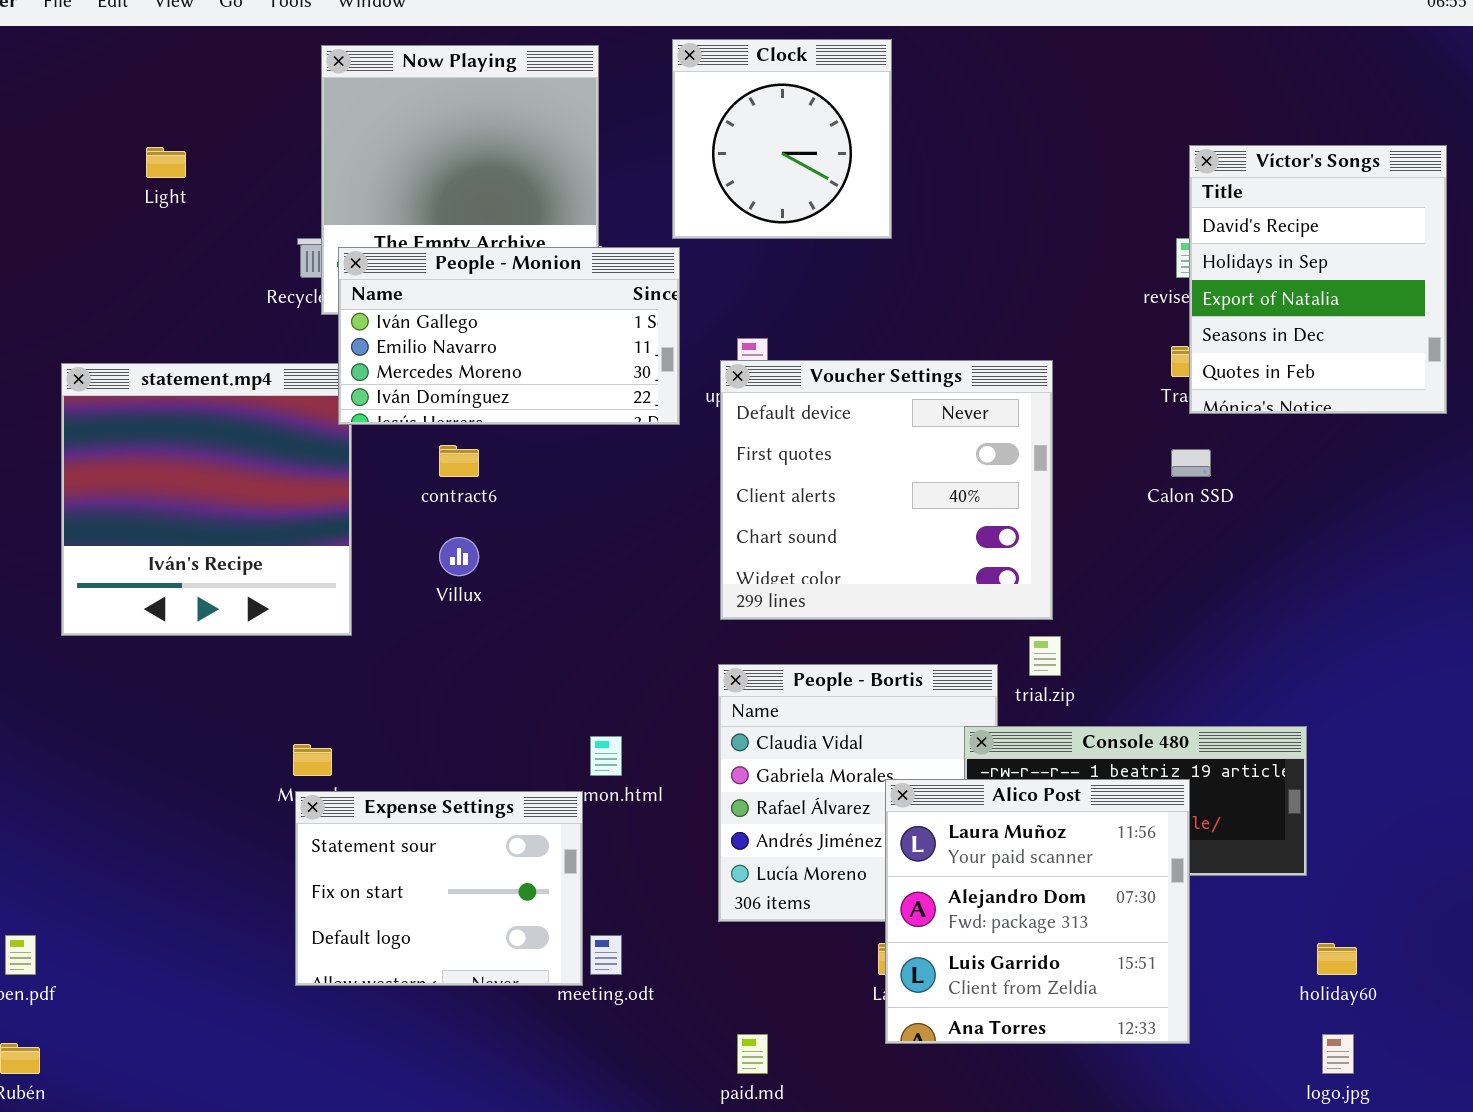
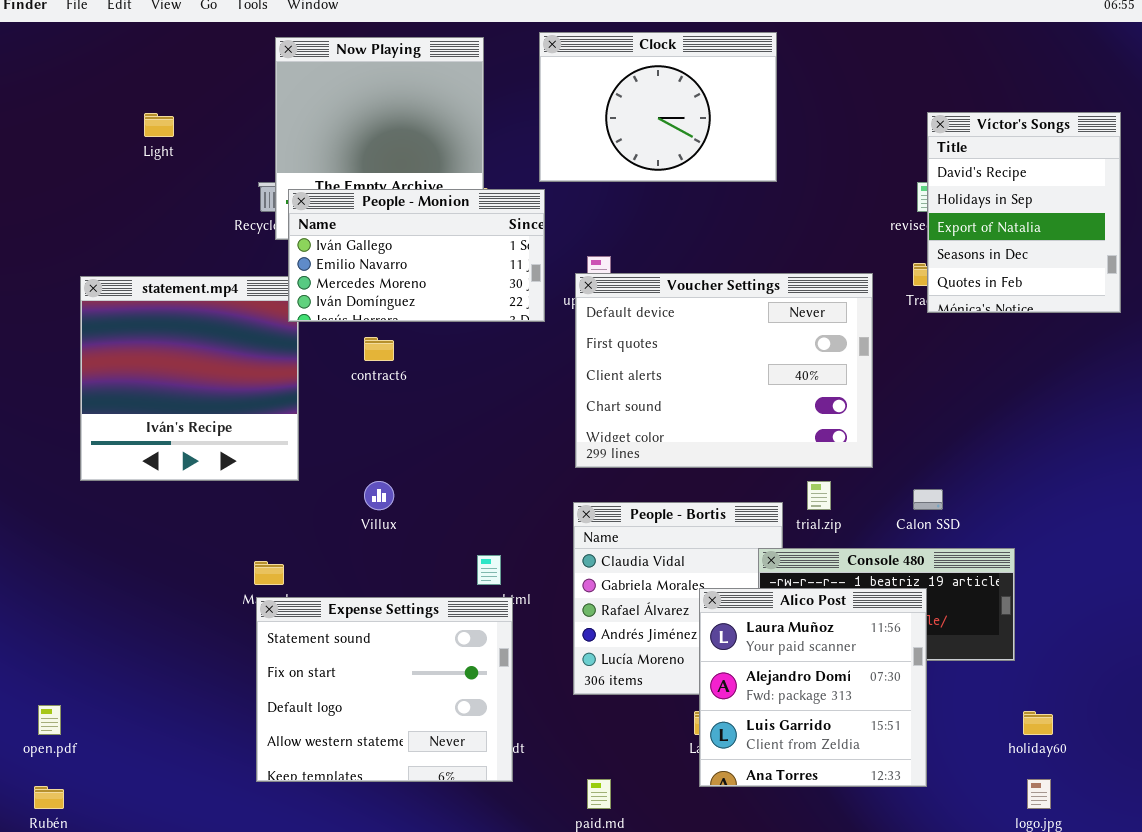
Clock: [672,39,892,239] -> [539,32,777,182], resized
Voucher Settings: [720,360,1053,620] -> [575,273,873,468], resized
Calon SSD: [1171,449,1211,477] -> [913,489,943,510], moved
Villux: [439,537,479,576] -> [364,481,394,510], moved
Expense Settings: [295,791,583,986] -> [256,597,513,782], resized

